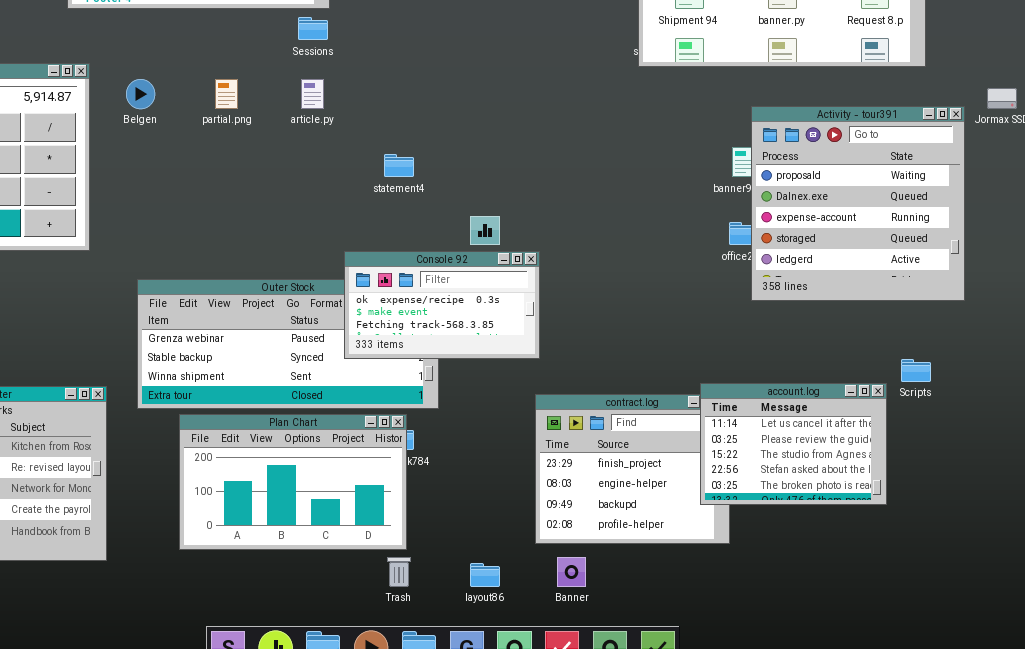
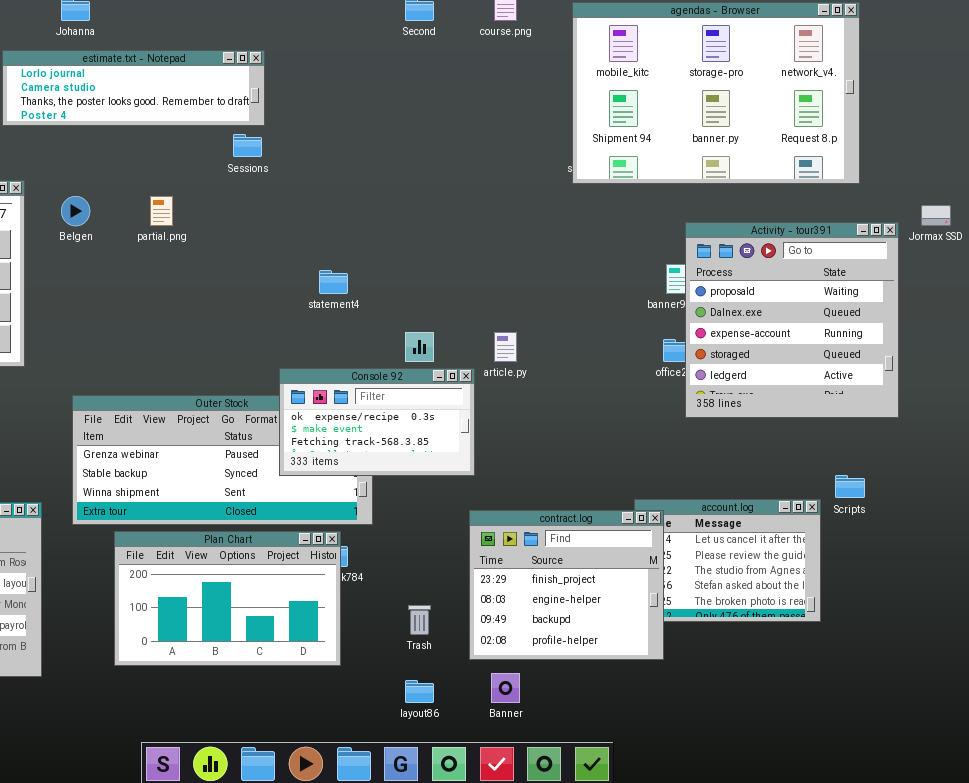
article.py: [301,79,324,109] -> [494,332,517,362], moved
contract.log: [535,394,730,544] -> [469,510,664,660], raised
Trash: [387,557,411,587] -> [408,605,431,635], moved

